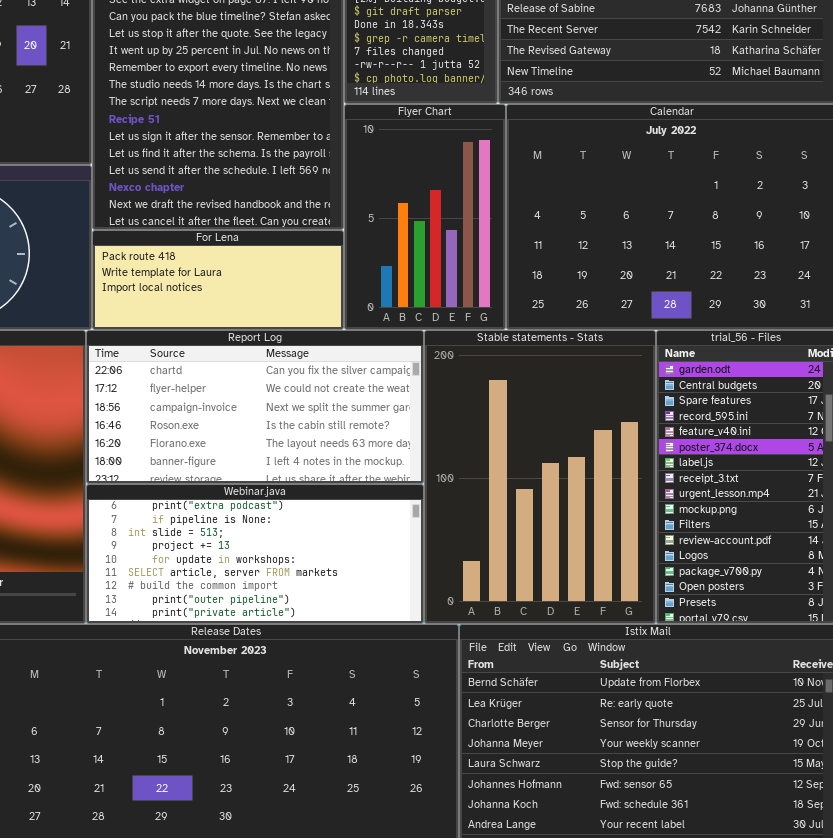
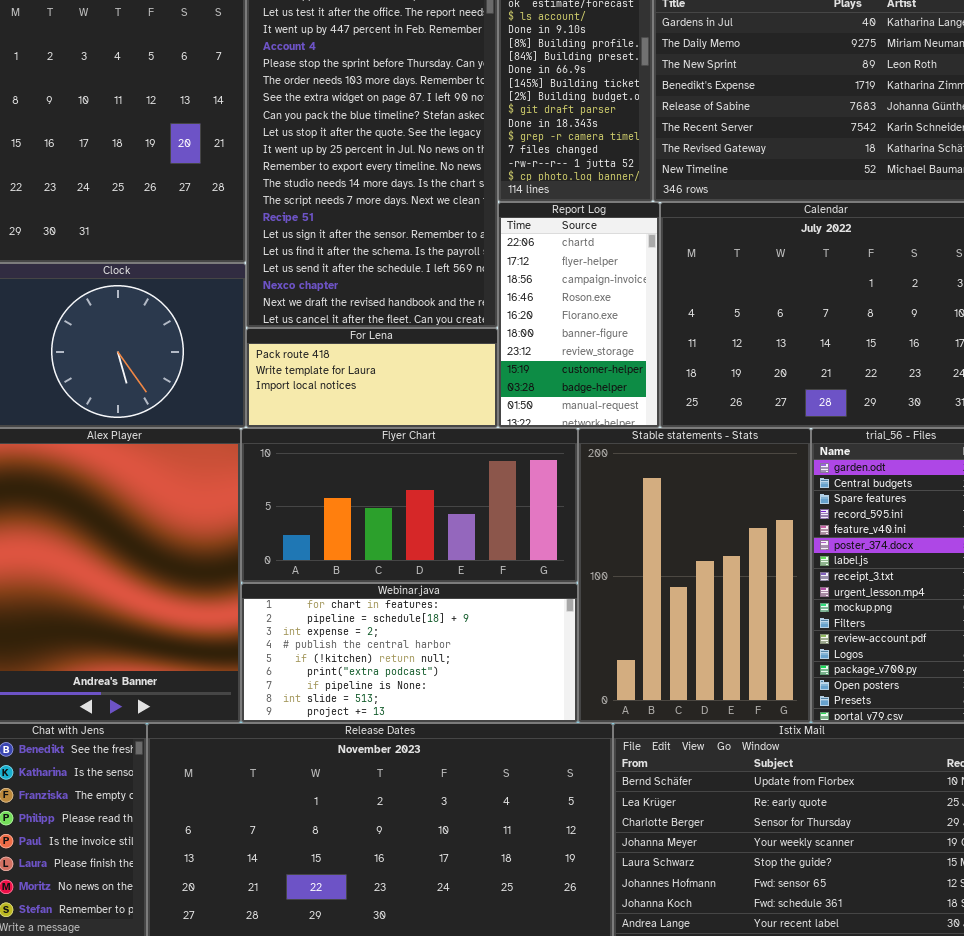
Flyer Chart: [344,104,506,330] -> [241,428,578,583], moved, resized
Report Log: [86,330,424,484] -> [498,202,660,428], moved, resized
Webinar.java: [86,484,424,624] -> [241,583,578,723], scrolled up 5 rows

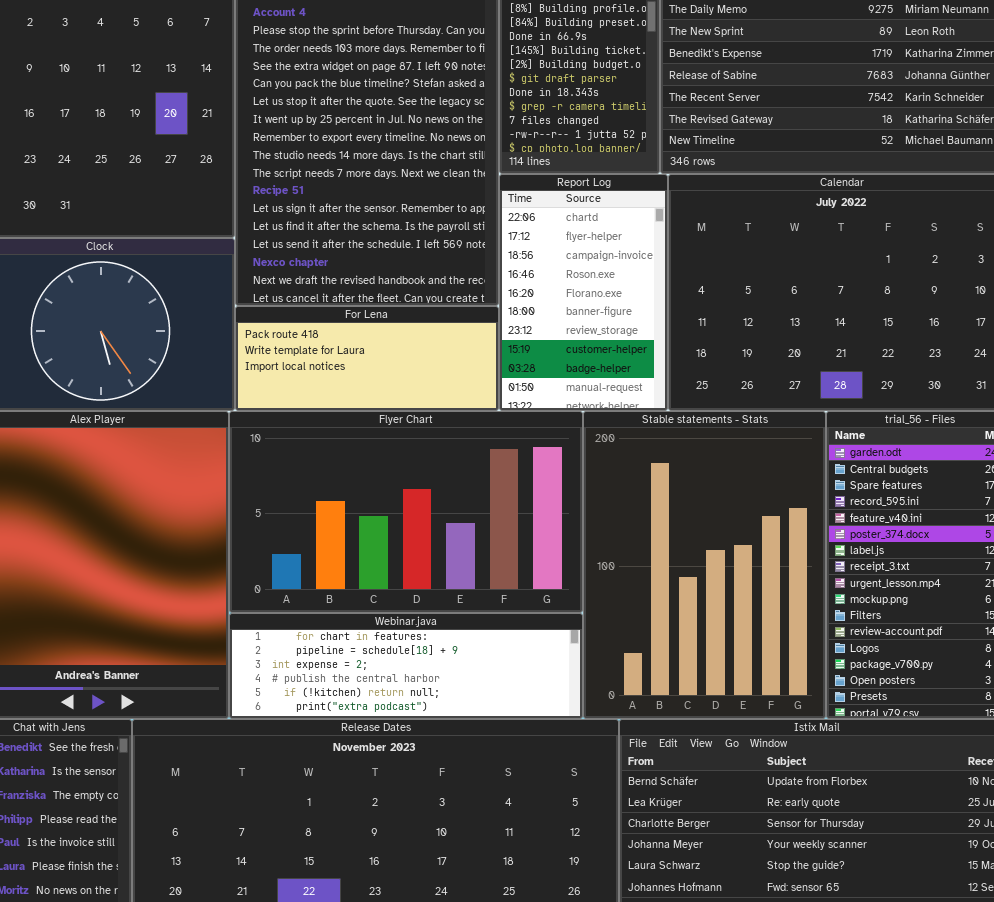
Flyer Chart: [241,428,578,583] -> [229,411,583,613], resized
Webinar.java: [241,583,578,723] -> [229,613,583,719], resized

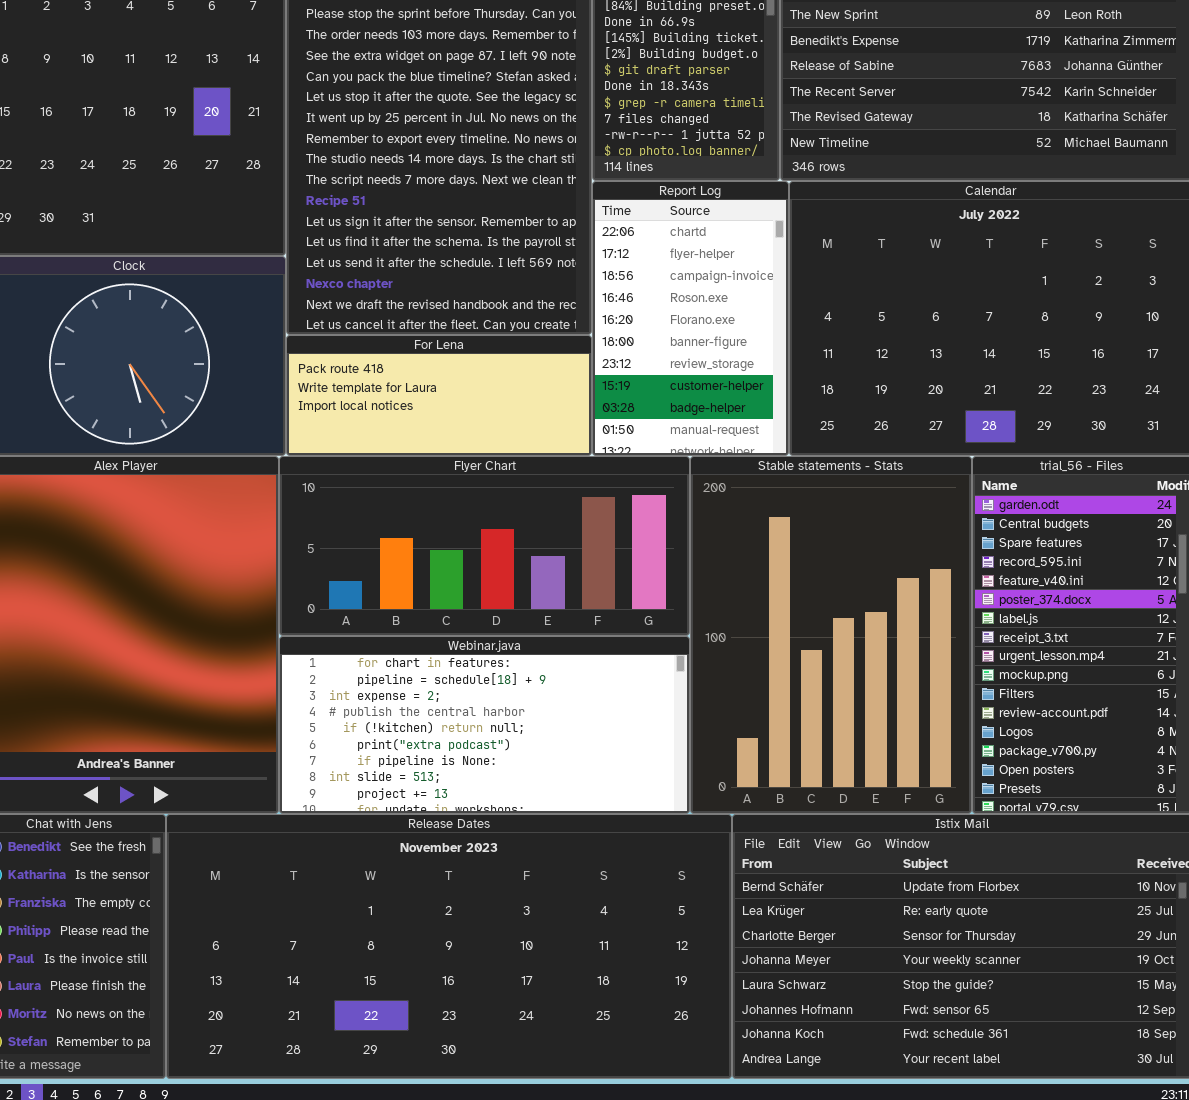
Flyer Chart: [229,411,583,613] -> [279,456,690,636], resized
Webinar.java: [229,613,583,719] -> [279,636,690,814], resized

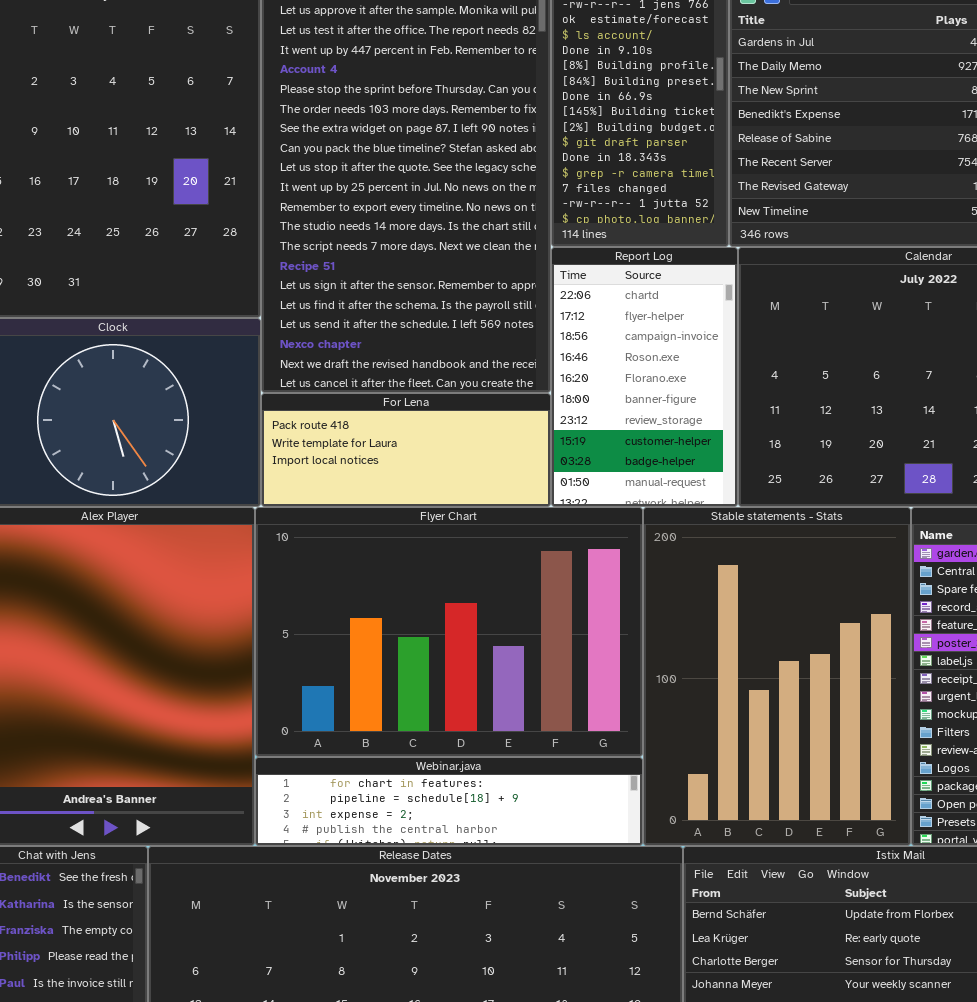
Flyer Chart: [279,456,690,636] -> [255,507,643,757], resized
Webinar.java: [279,636,690,814] -> [255,757,643,846], resized

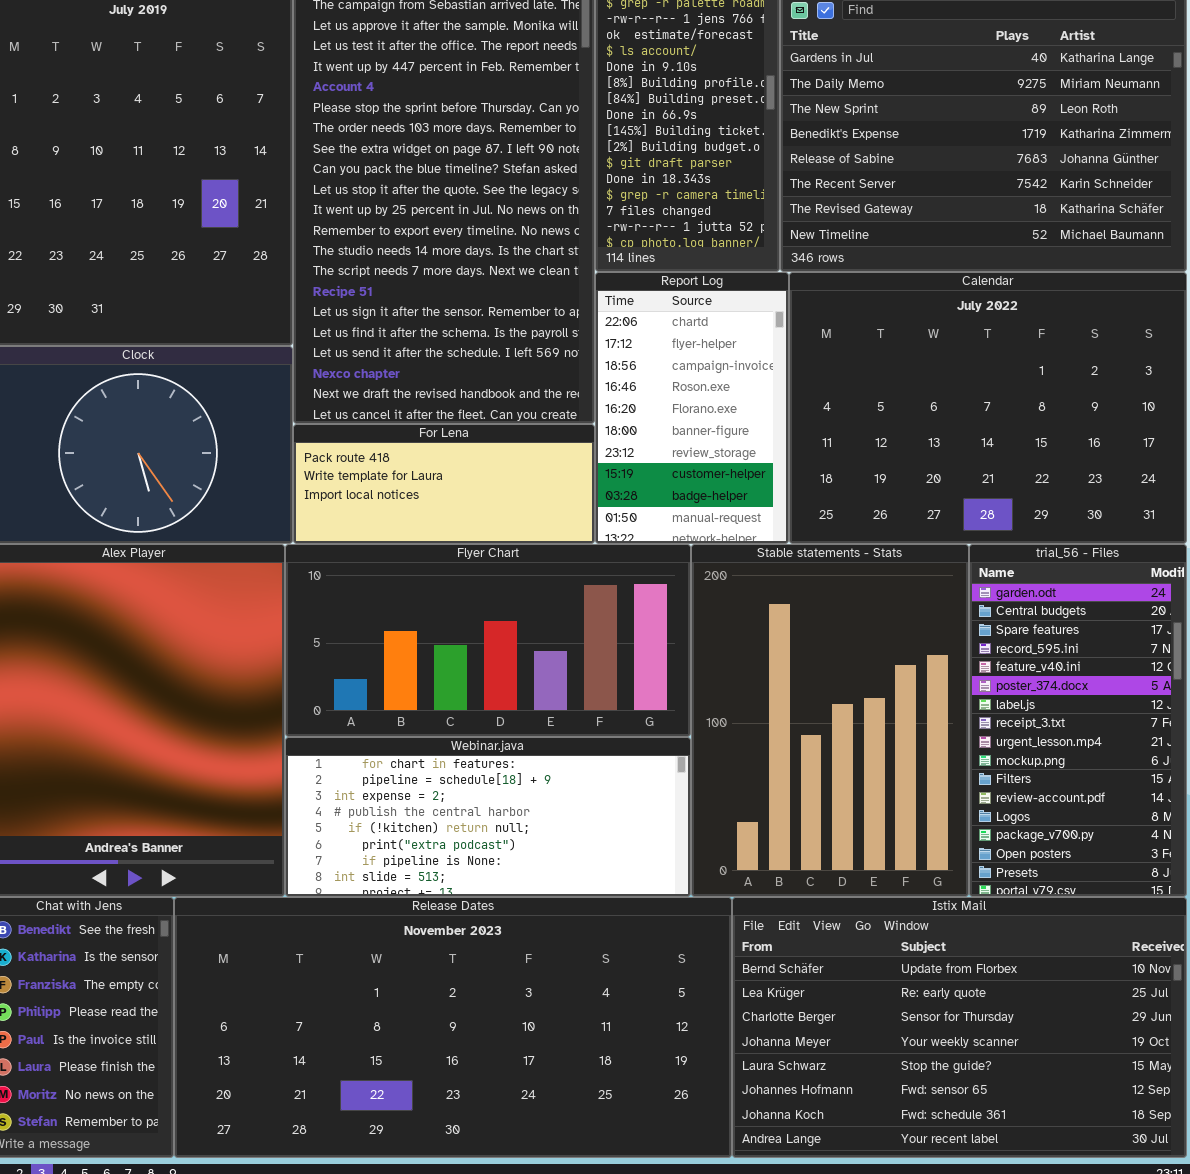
Flyer Chart: [255,507,643,757] -> [285,544,691,737], resized
Webinar.java: [255,757,643,846] -> [285,737,691,897], resized

